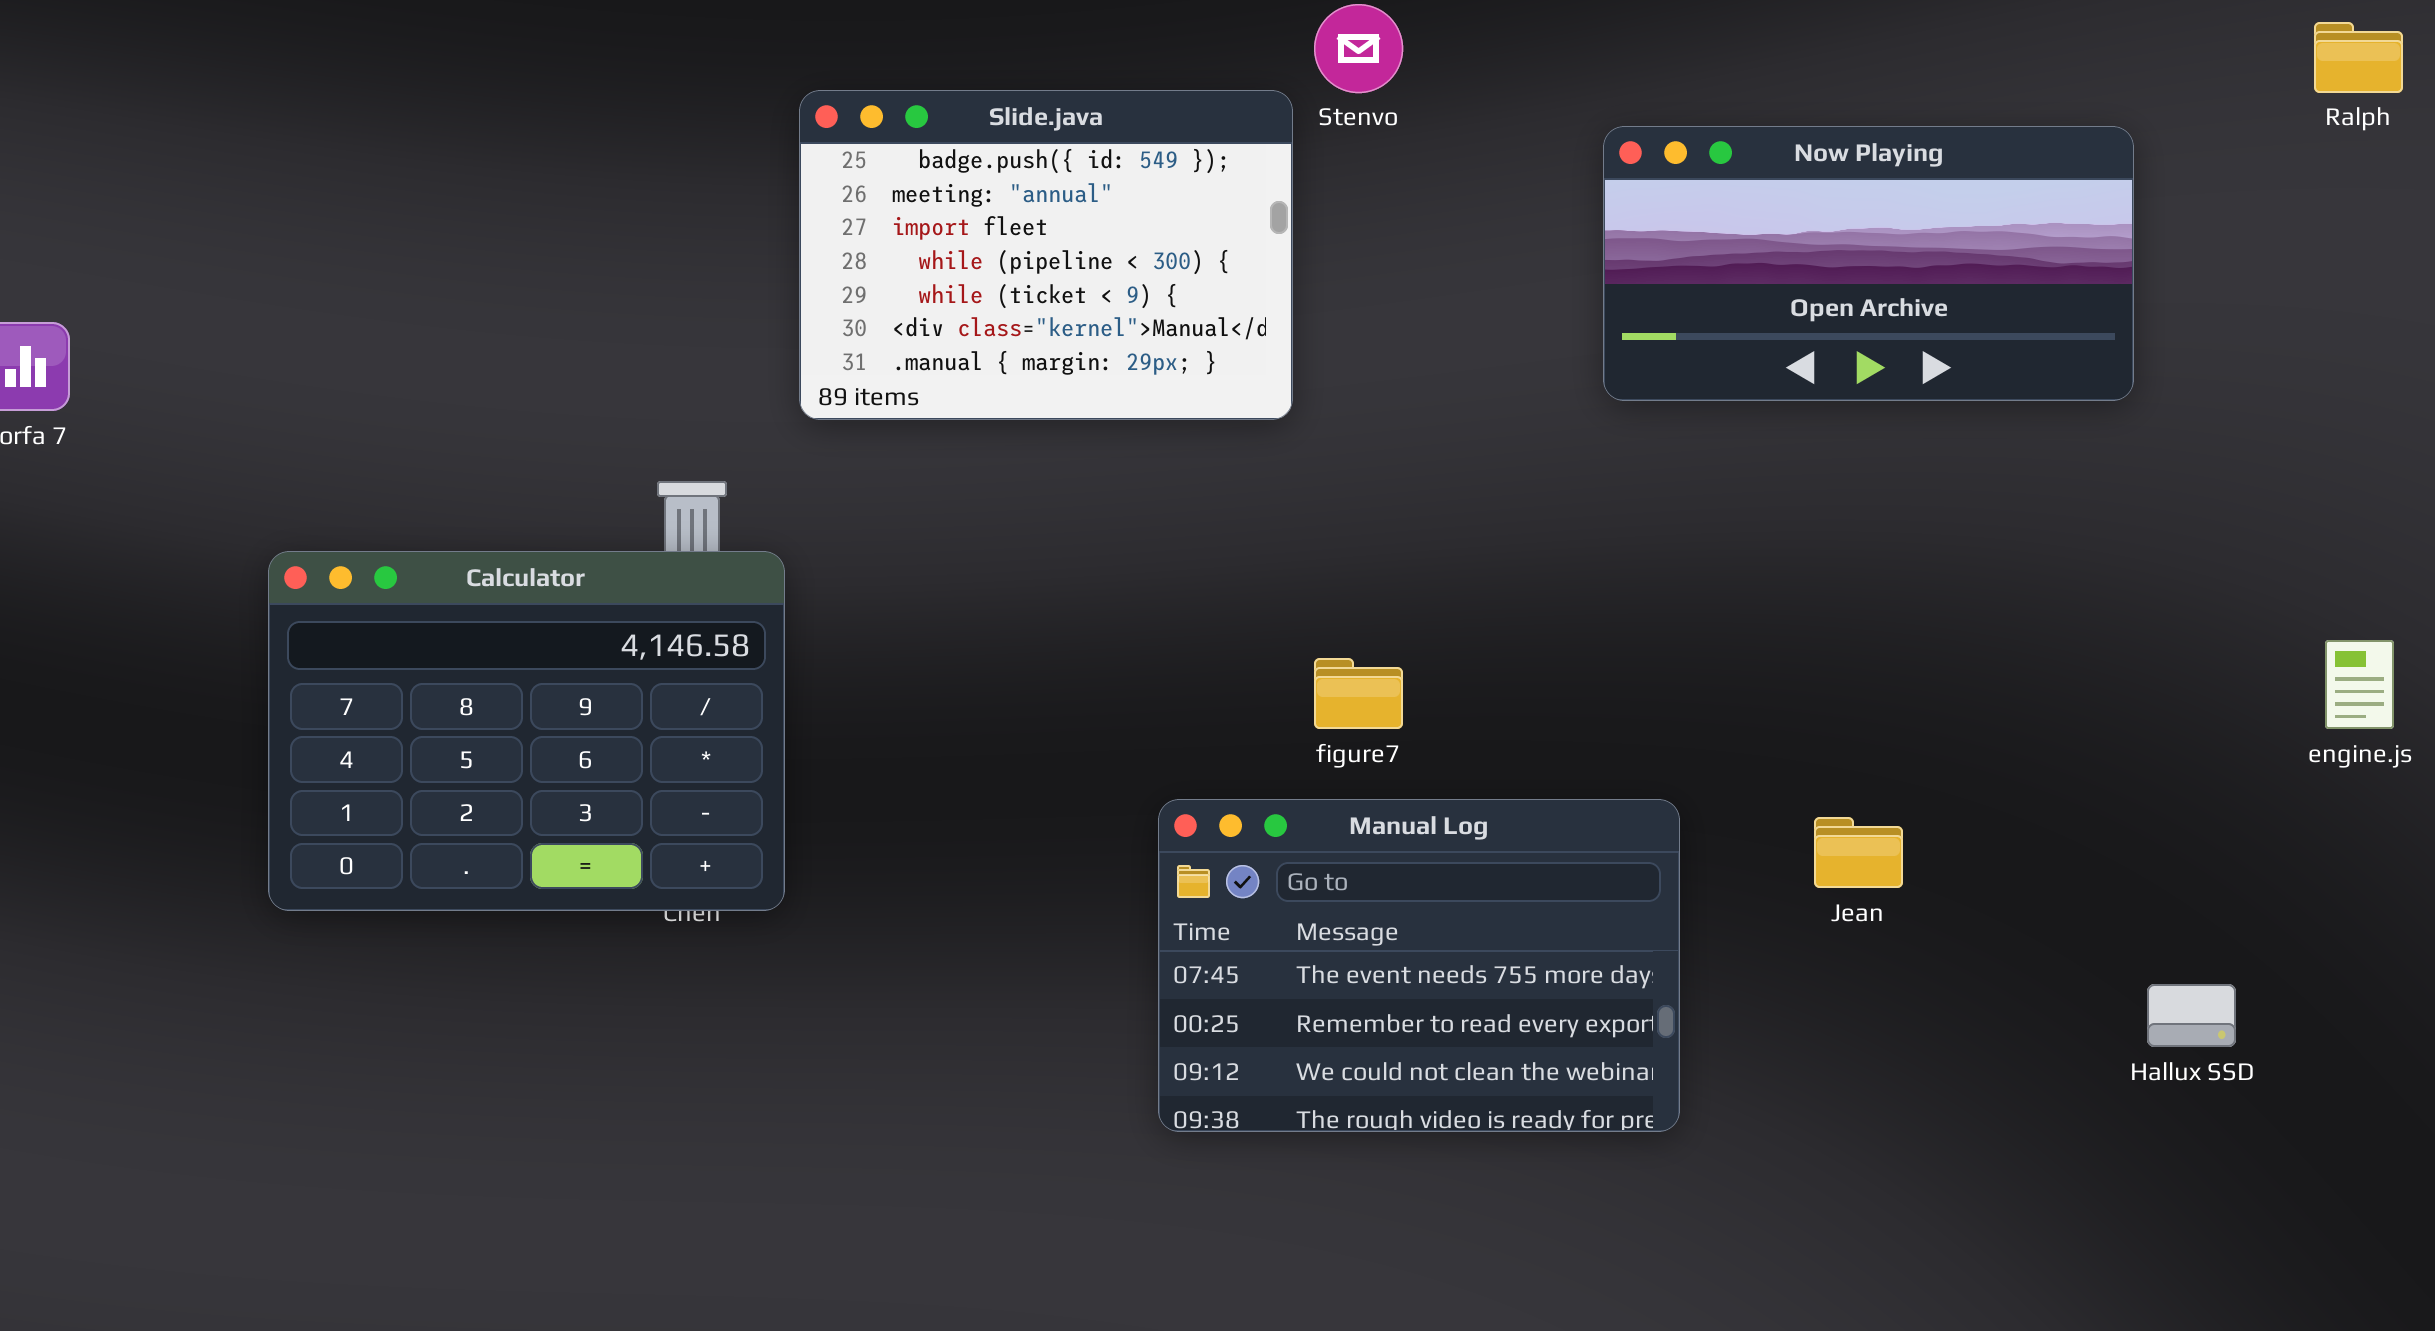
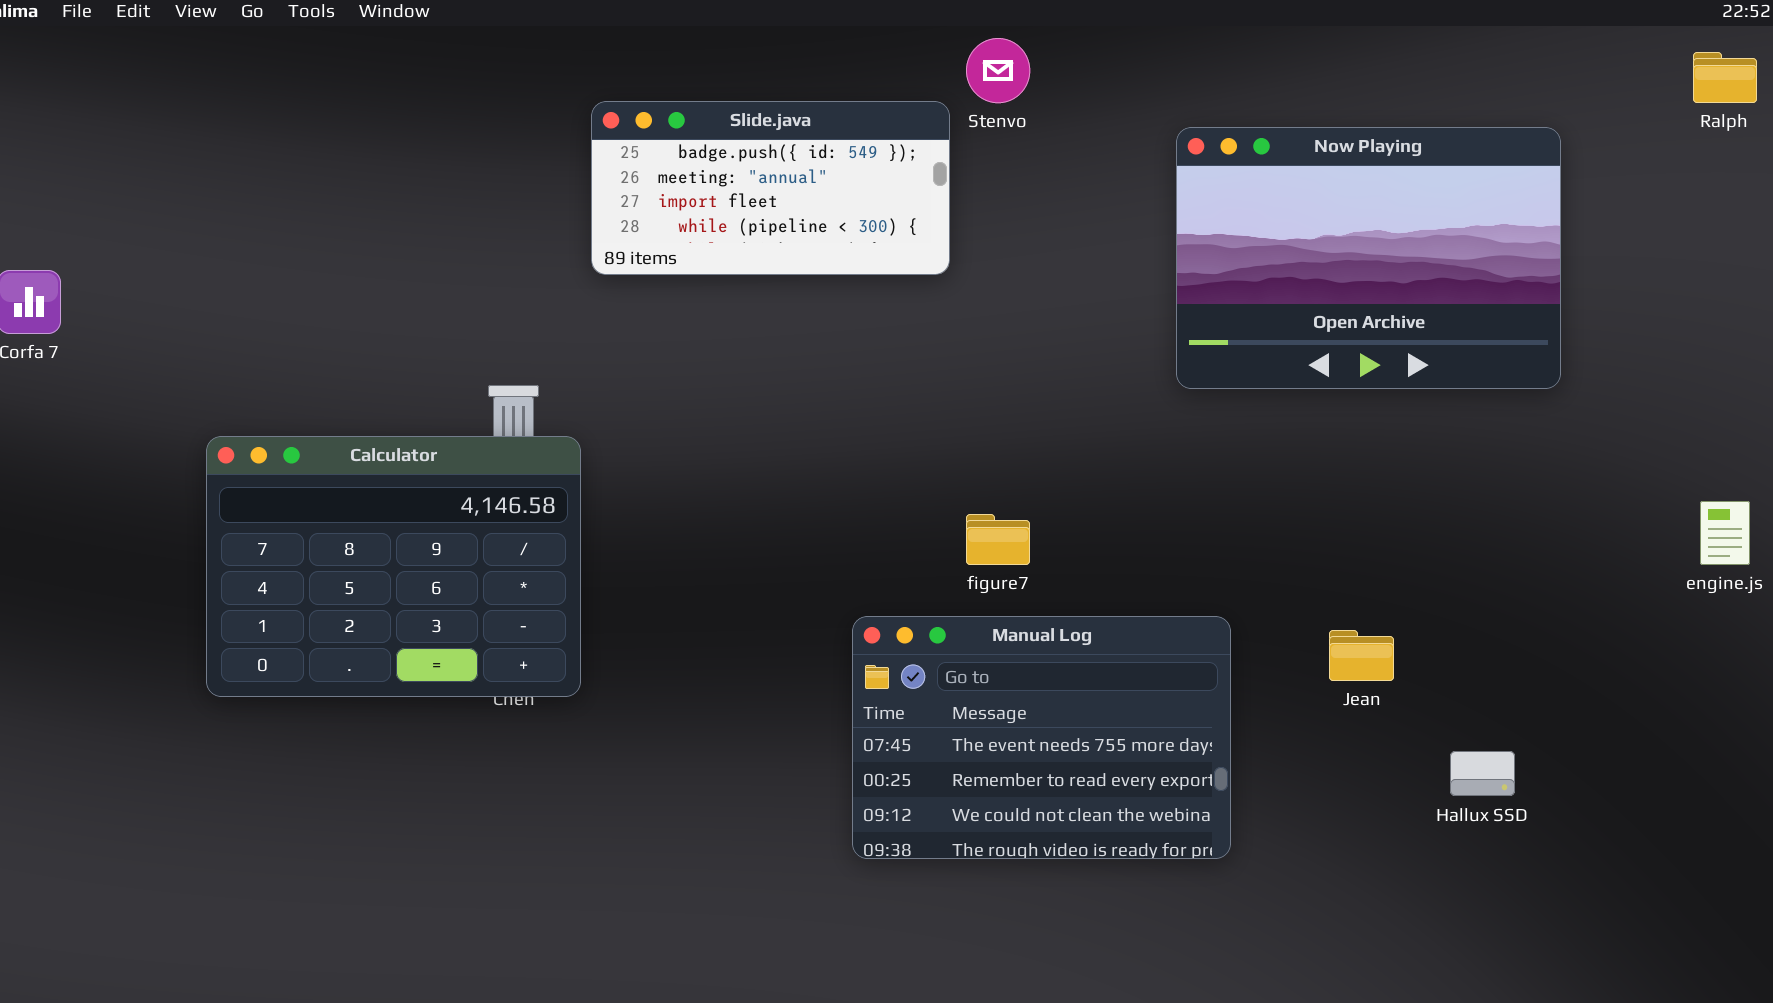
Slide.java: [799,90,1293,420] -> [591,101,950,275], resized
Now Playing: [1603,126,2134,401] -> [1176,127,1561,389], resized
Hallux SSD: [2147,984,2236,1047] -> [1450,751,1515,796], moved

